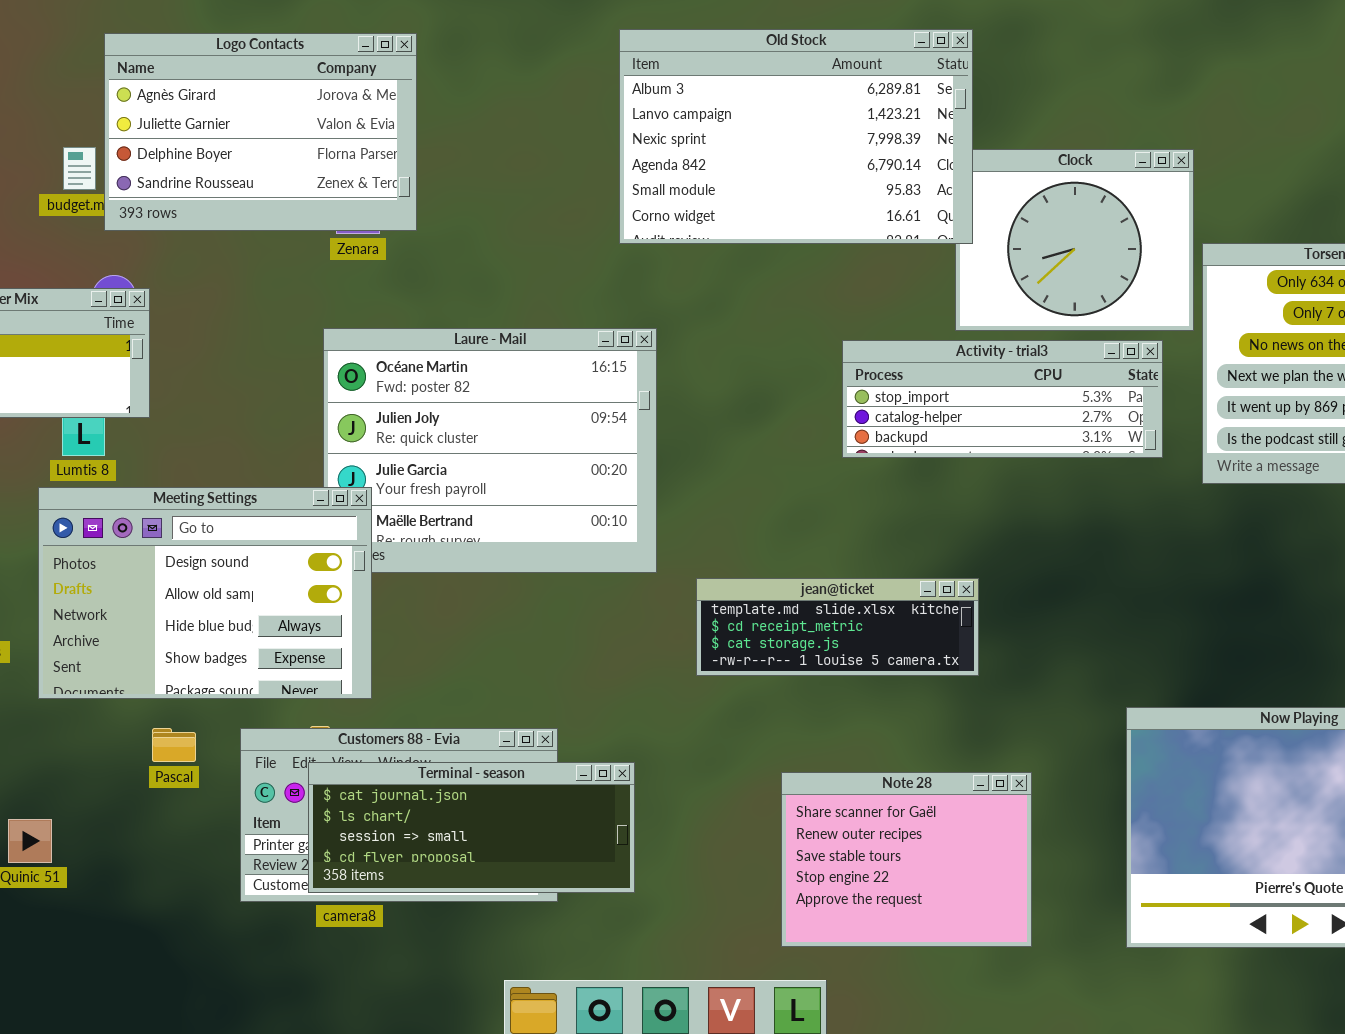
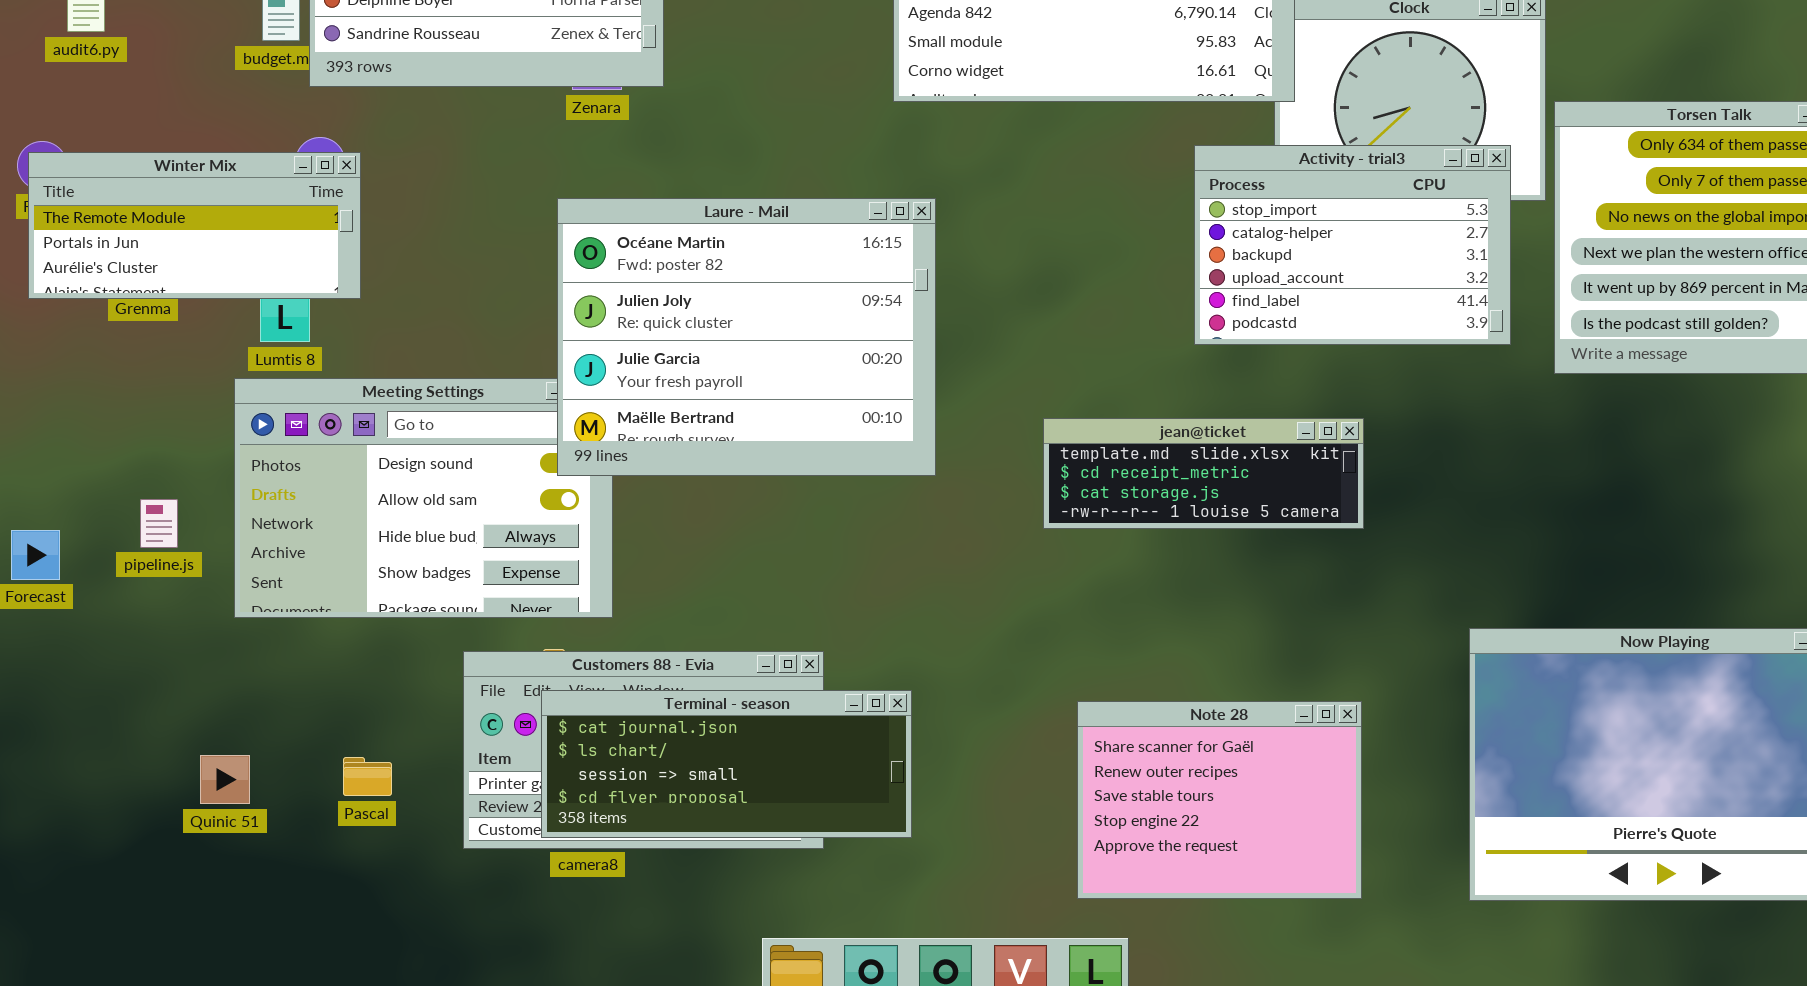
Laure - Mail: [323,328,657,573] -> [557,198,936,476], raised
Activity - trial3: [842,340,1163,458] -> [1194,145,1511,345], resized
jean@ticket: [696,578,979,676] -> [1043,418,1364,529], moved
Pascal: [152,728,196,762] -> [343,757,392,796], moved

